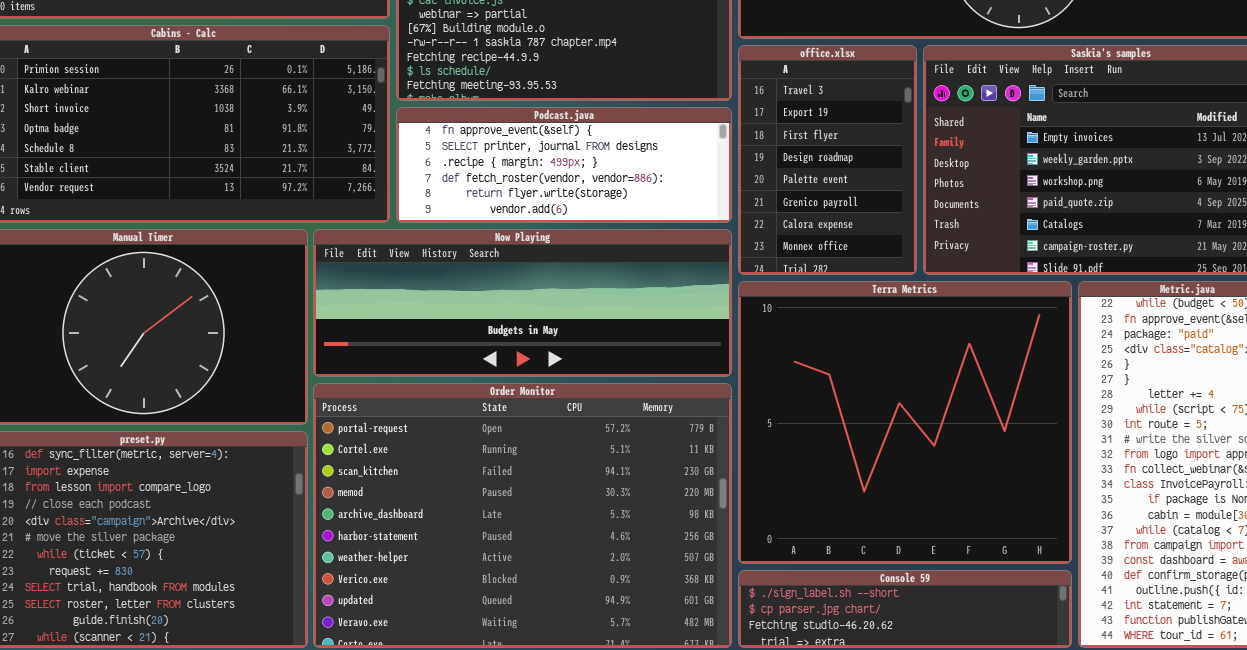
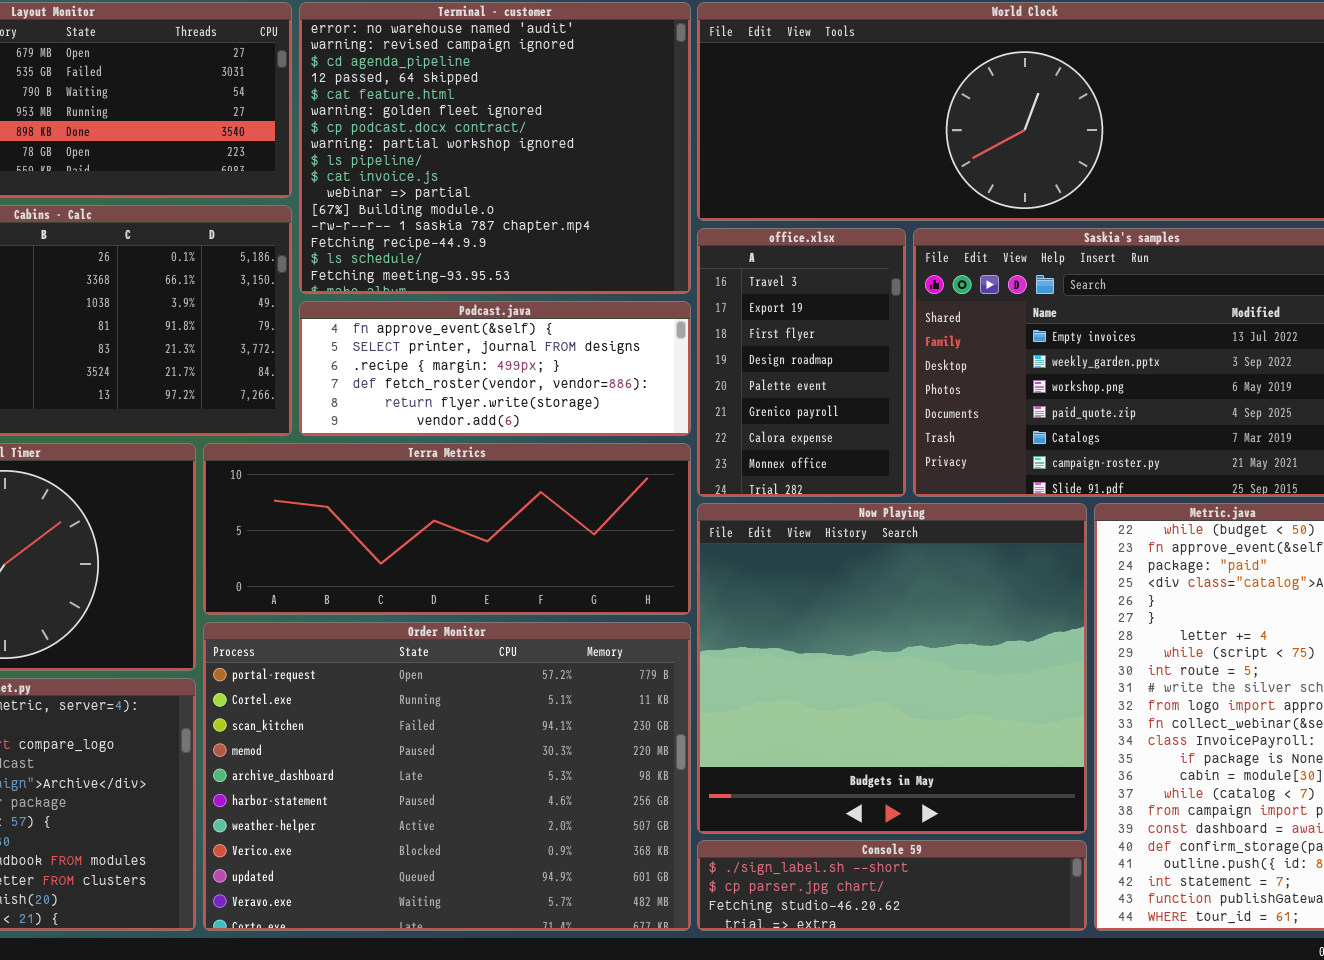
Now Playing: [313,229,732,377] -> [697,503,1087,834], moved, resized
Terra Metrics: [738,281,1072,564] -> [203,443,691,615], moved, resized

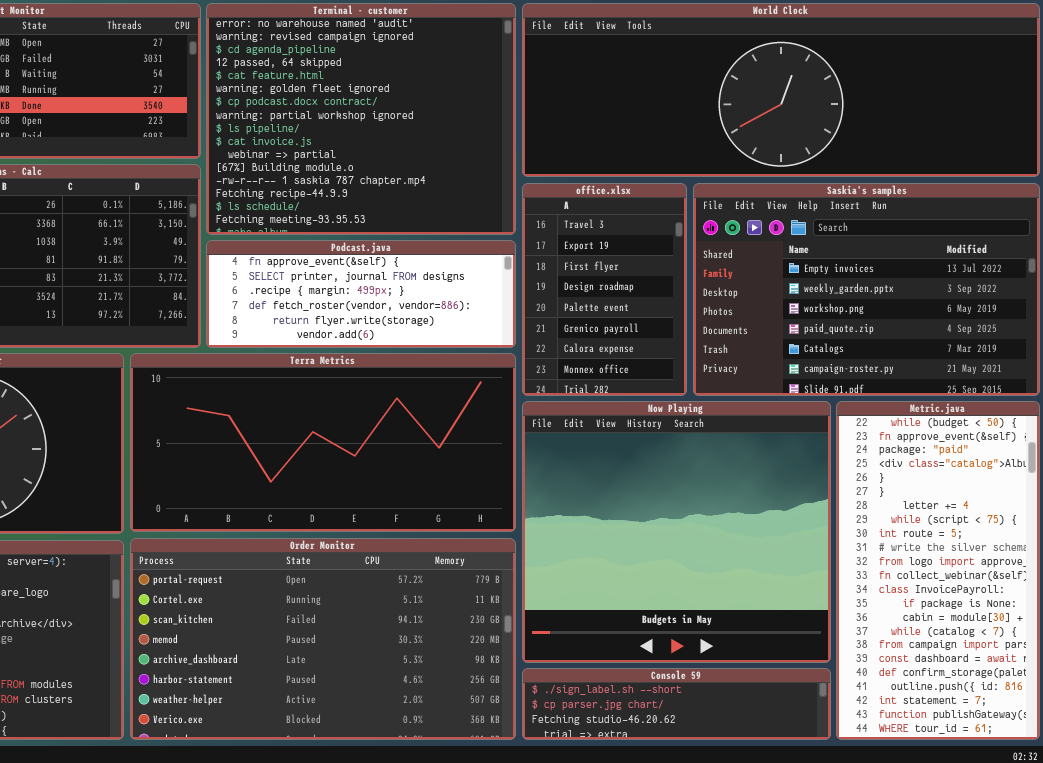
Terra Metrics: [203,443,691,615] -> [130,353,516,532], resized
Order Monitor: [203,622,691,931] -> [130,538,516,740], resized

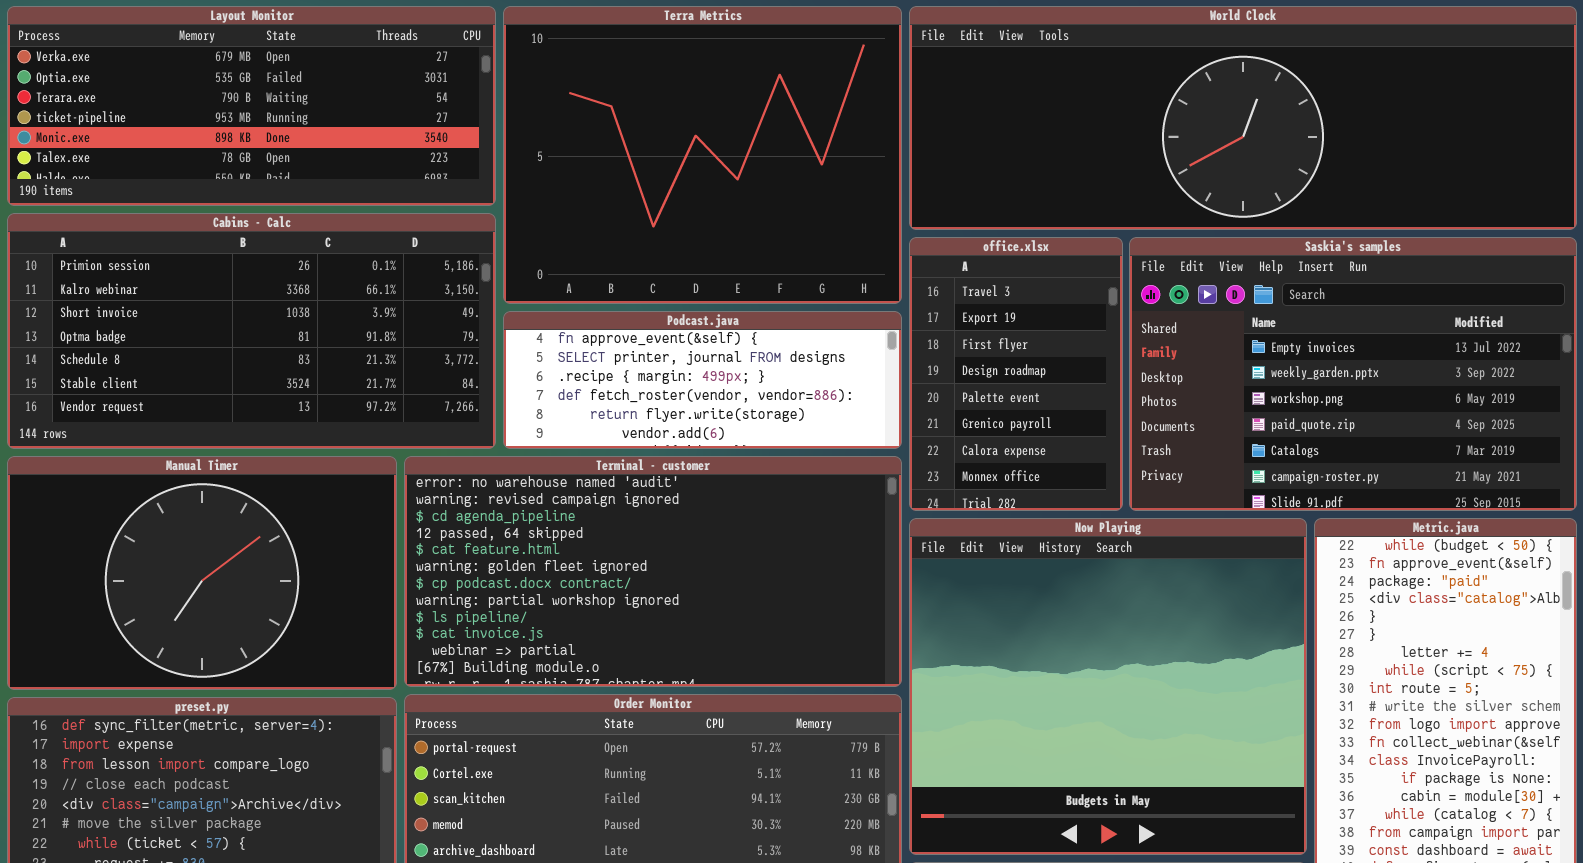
Terminal - customer: [206,3,516,235] -> [404,456,902,687], moved, resized
Terra Metrics: [130,353,516,532] -> [503,6,902,304], moved, resized

